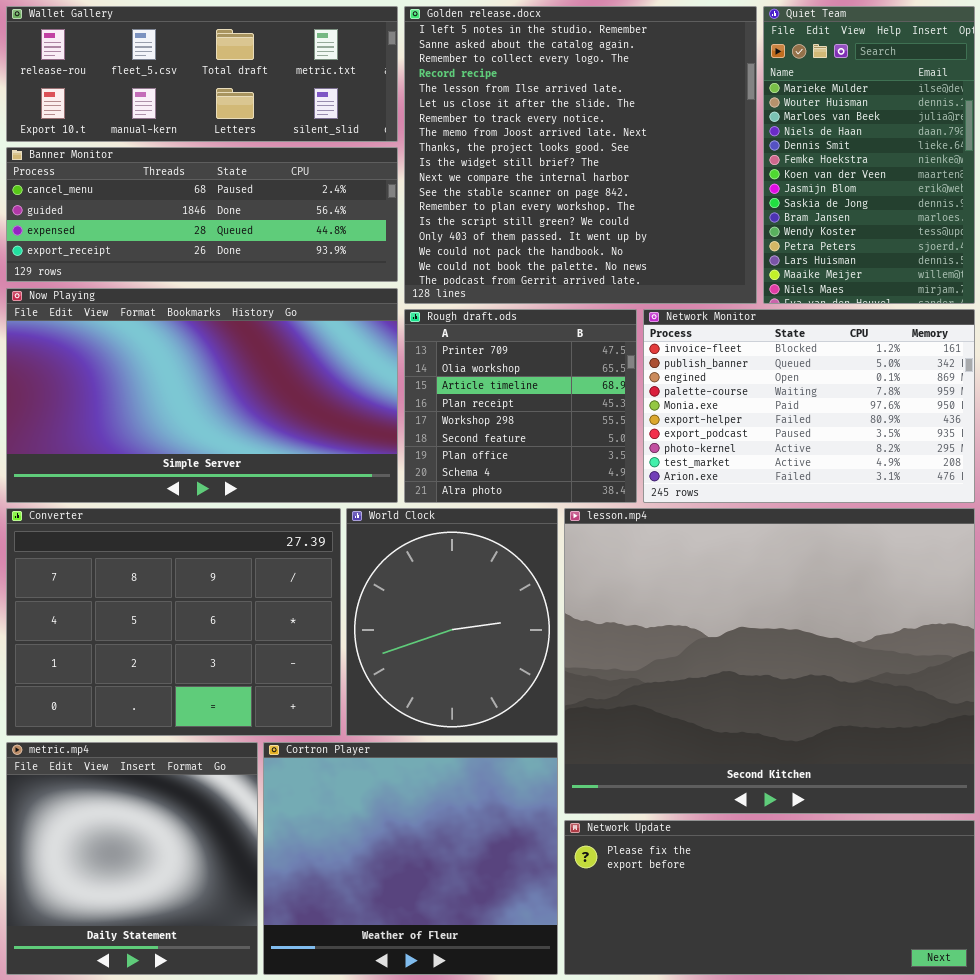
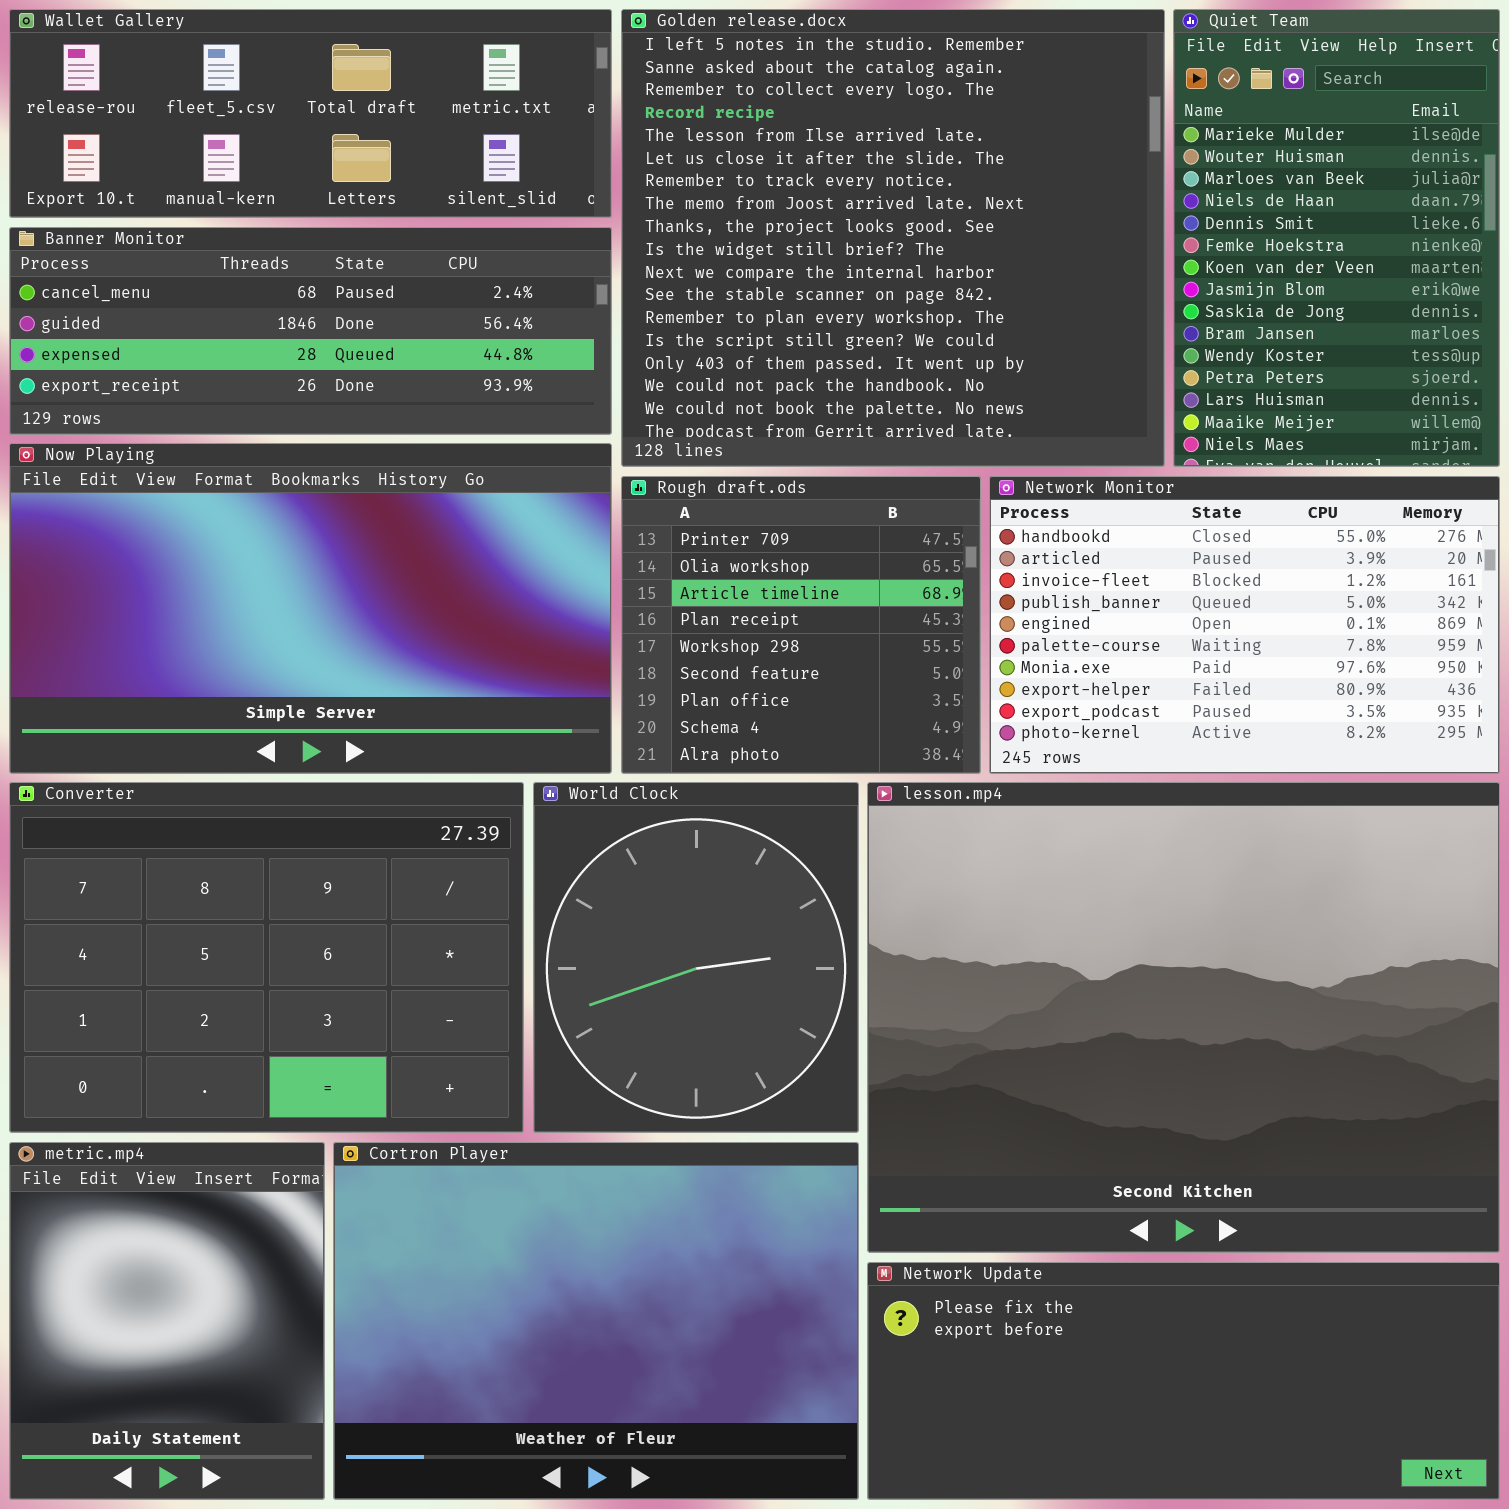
Network Monitor: [643,309,975,503] -> [989,476,1500,774], scrolled up 2 rows
metric.mp4: [6,742,258,975] -> [9,1142,325,1500], resized
Cortron Player: [263,742,558,975] -> [333,1142,859,1500], resized

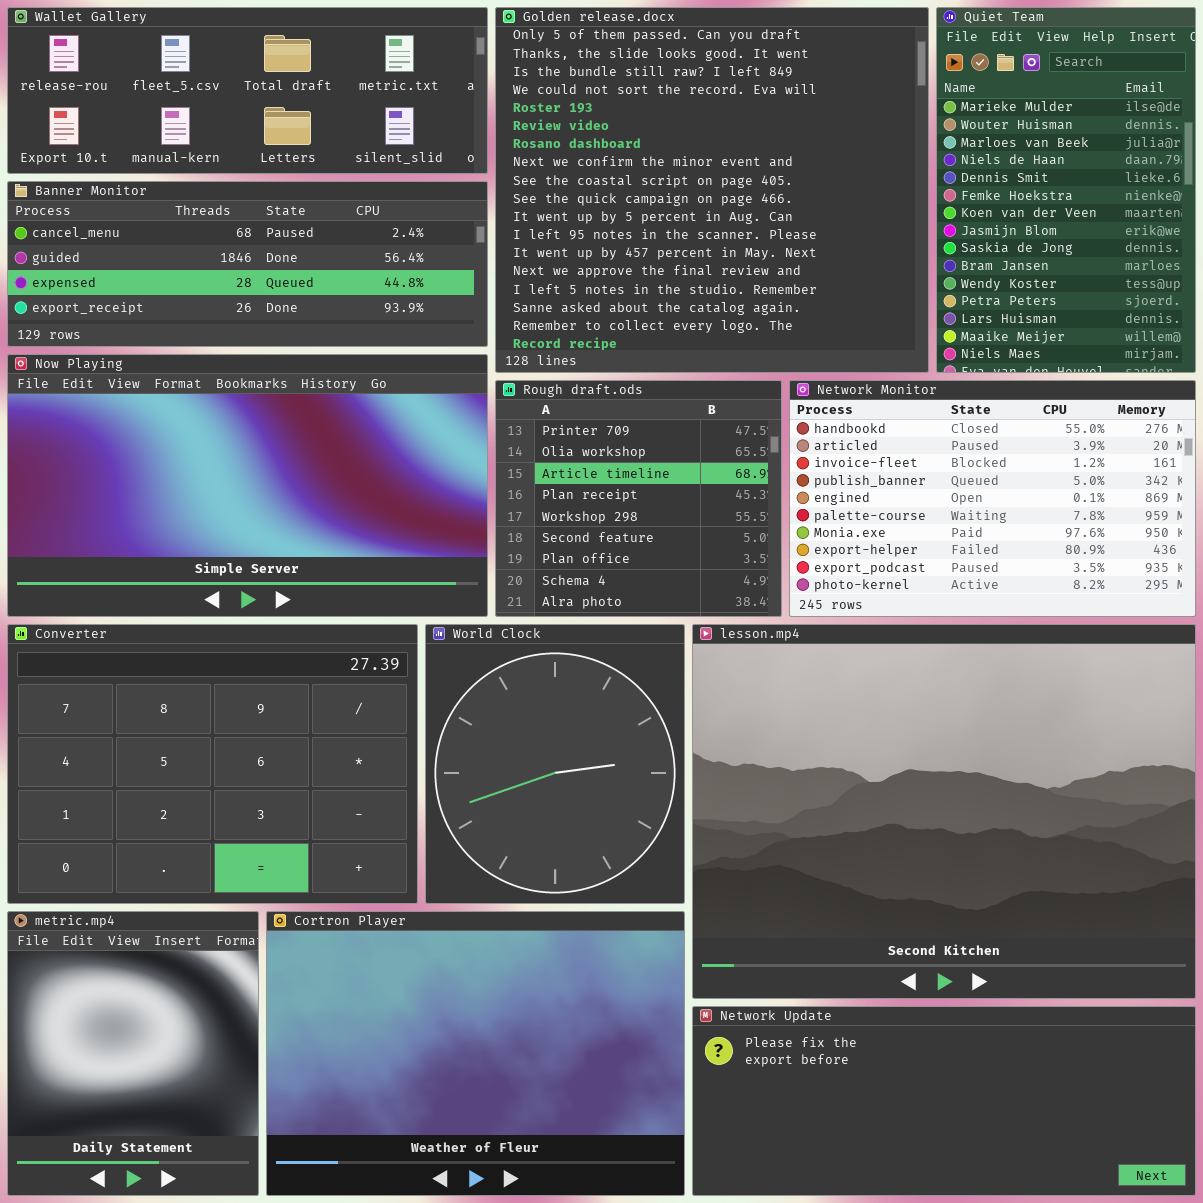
Golden release.docx: [621,9,1165,467] -> [495,7,929,373], scrolled up 14 rows

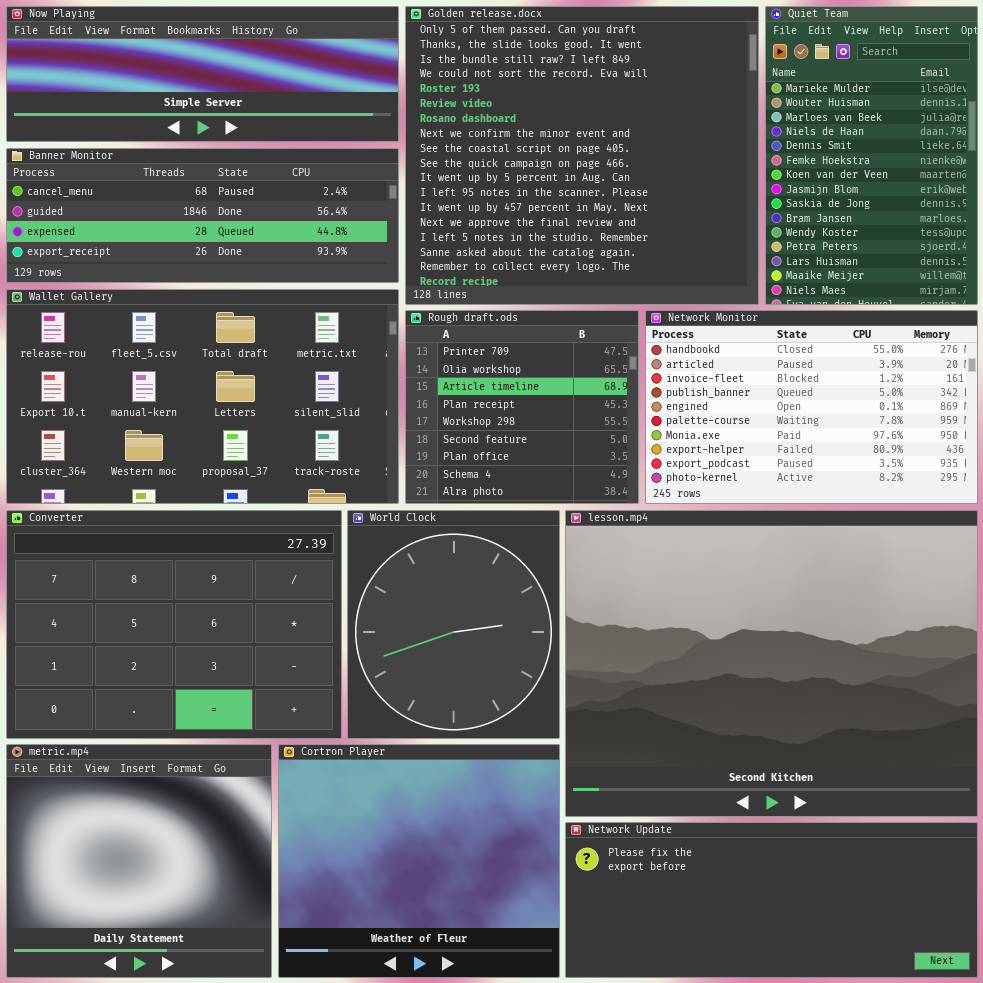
Wallet Gallery: [7,7,488,174] -> [6,289,399,504], moved, resized
Now Playing: [7,354,488,617] -> [6,6,399,142], moved, resized
metric.mp4: [7,911,259,1196] -> [6,744,272,978], resized
Cortron Player: [266,911,685,1196] -> [278,744,560,978], resized

